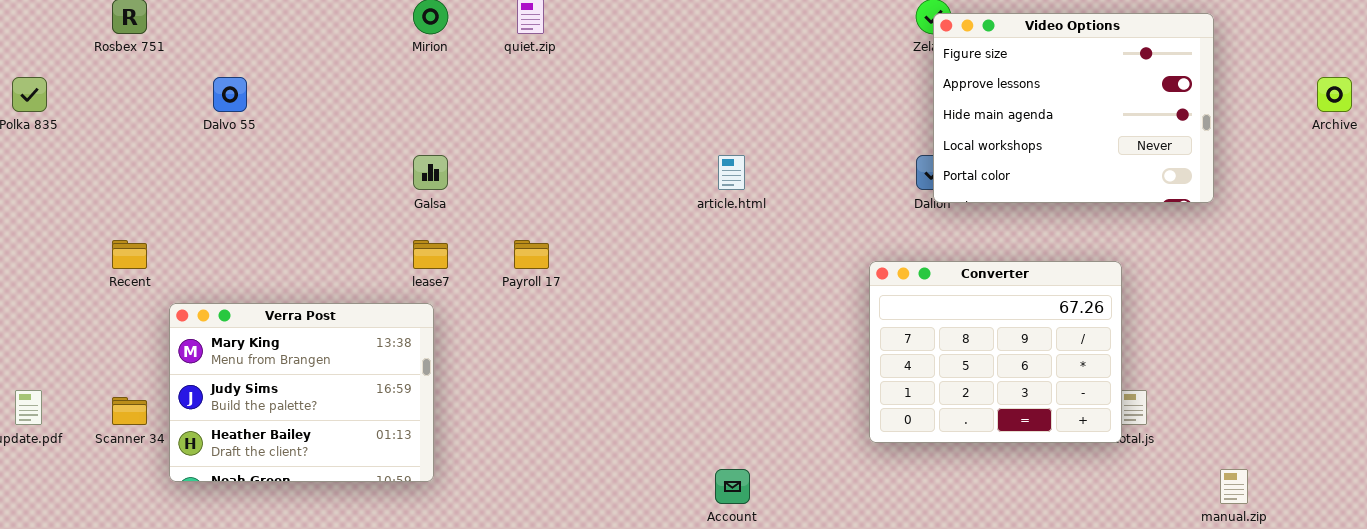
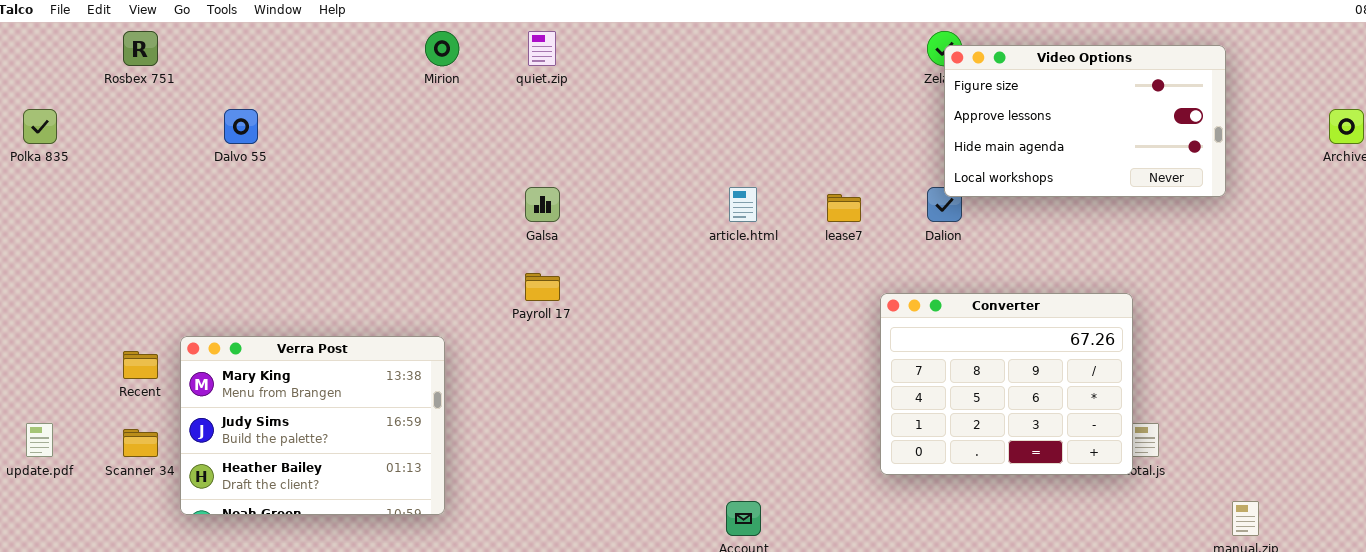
Video Options: [933,13,1214,203] -> [944,45,1226,197], resized
Galsa: [413,155,448,190] -> [525,187,560,222], moved
Recent: [112,240,147,269] -> [123,351,158,379], moved
lease7: [413,240,448,269] -> [827,194,861,222], moved

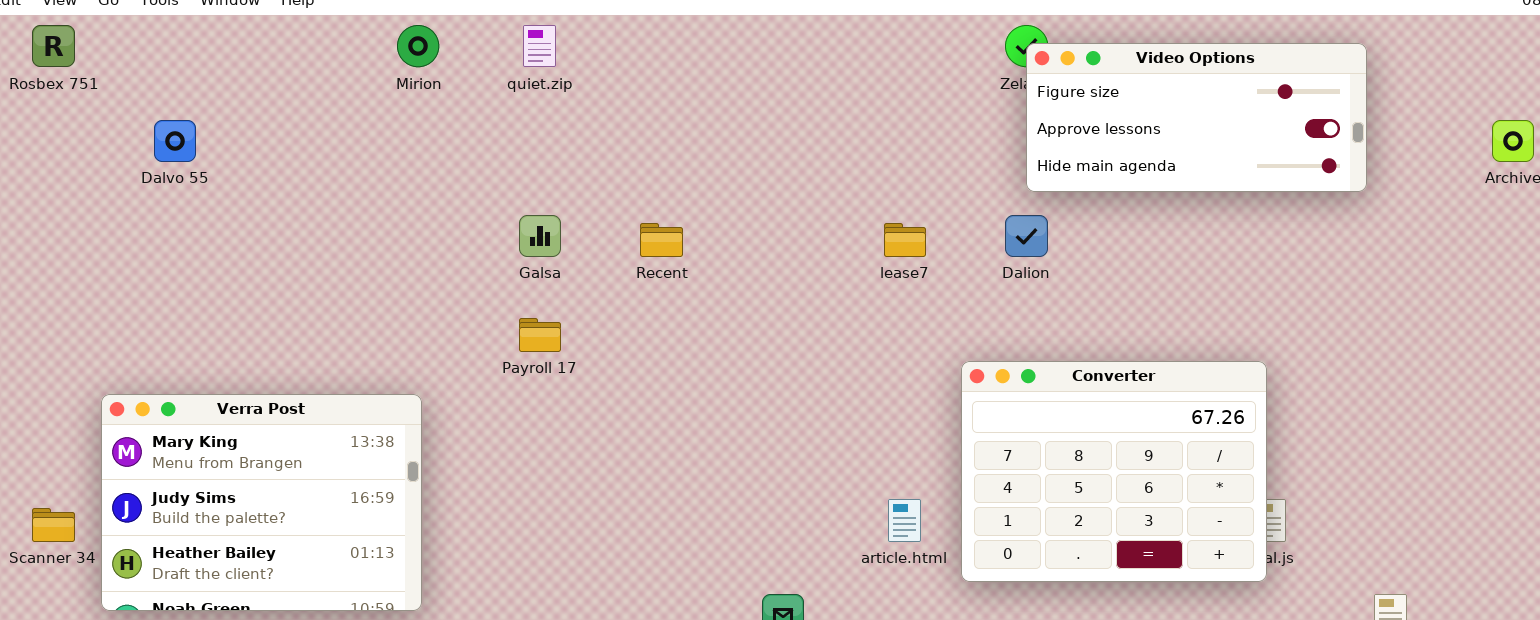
Video Options: [944,45,1226,197] -> [1026,43,1367,192], resized
article.html: [729,187,757,222] -> [888,499,921,542], moved
Converter: [880,293,1133,475] -> [961,361,1267,582], moved
Recent: [123,351,158,379] -> [640,223,683,257], moved

